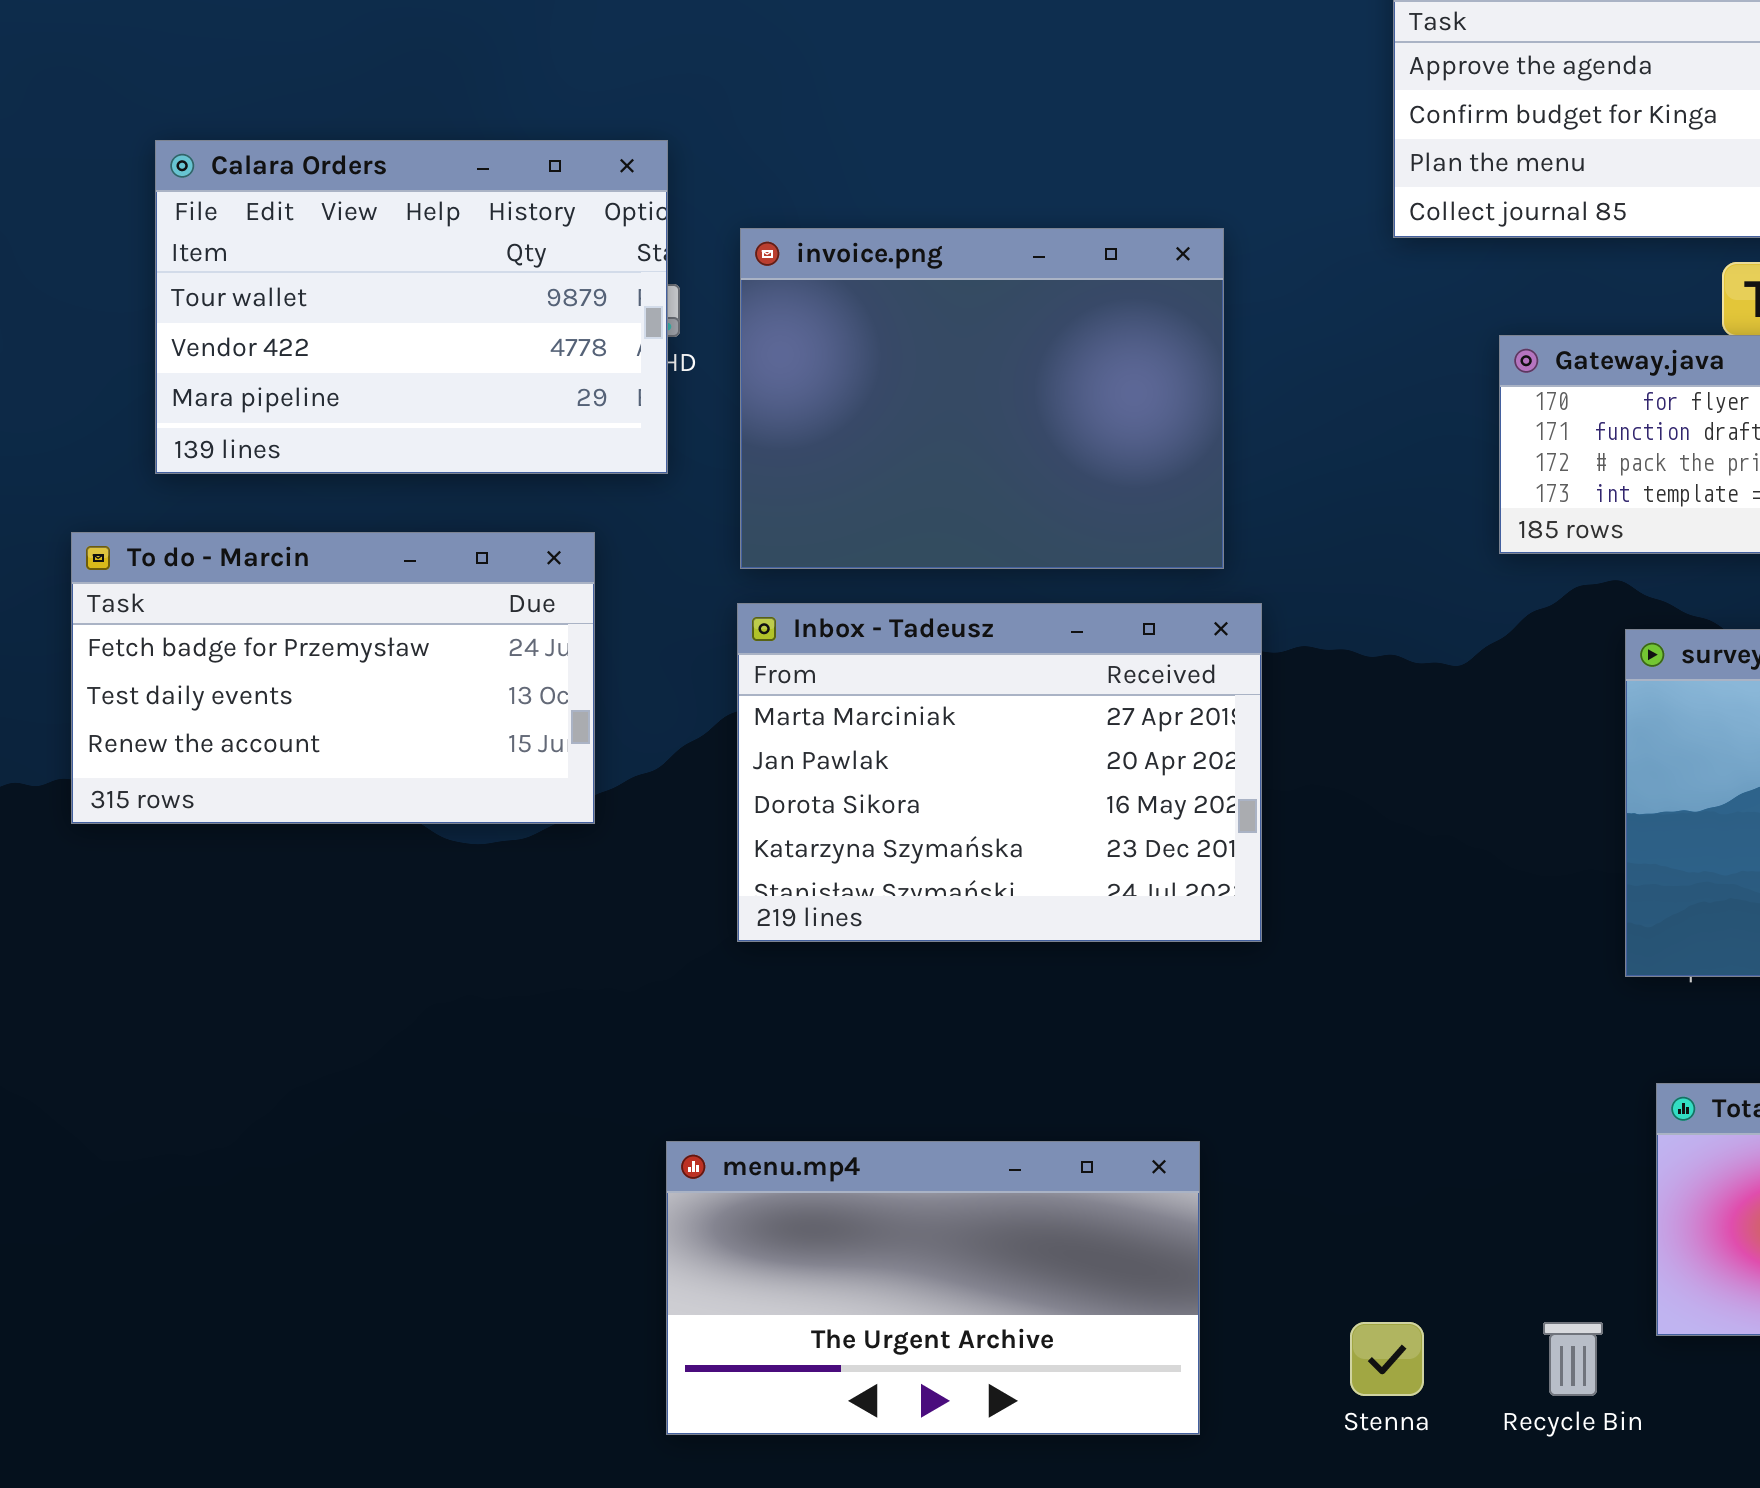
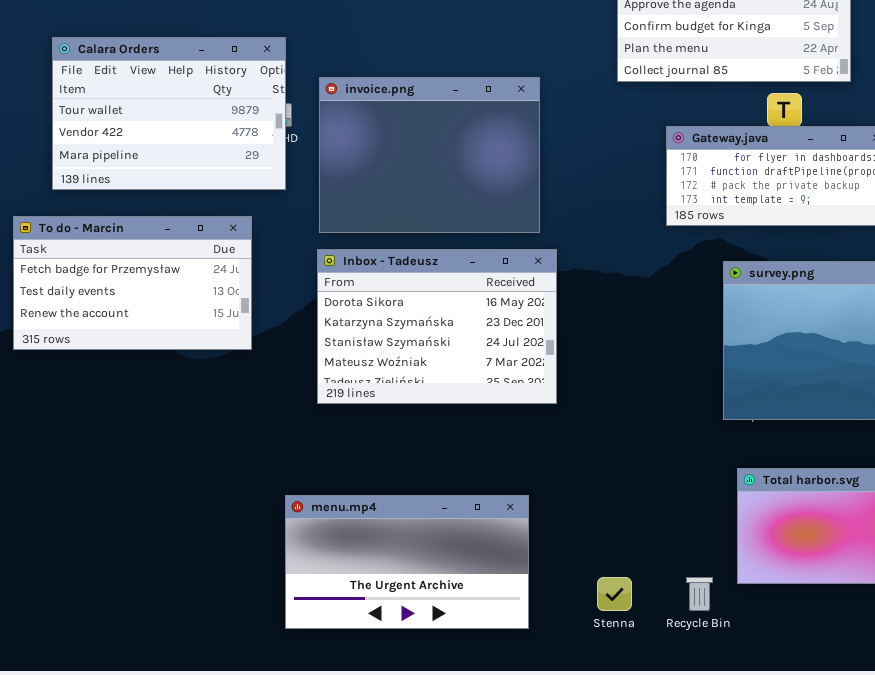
Inbox - Tadeusz: [737,603,1262,942] -> [317,249,557,404], scrolled down 2 rows

